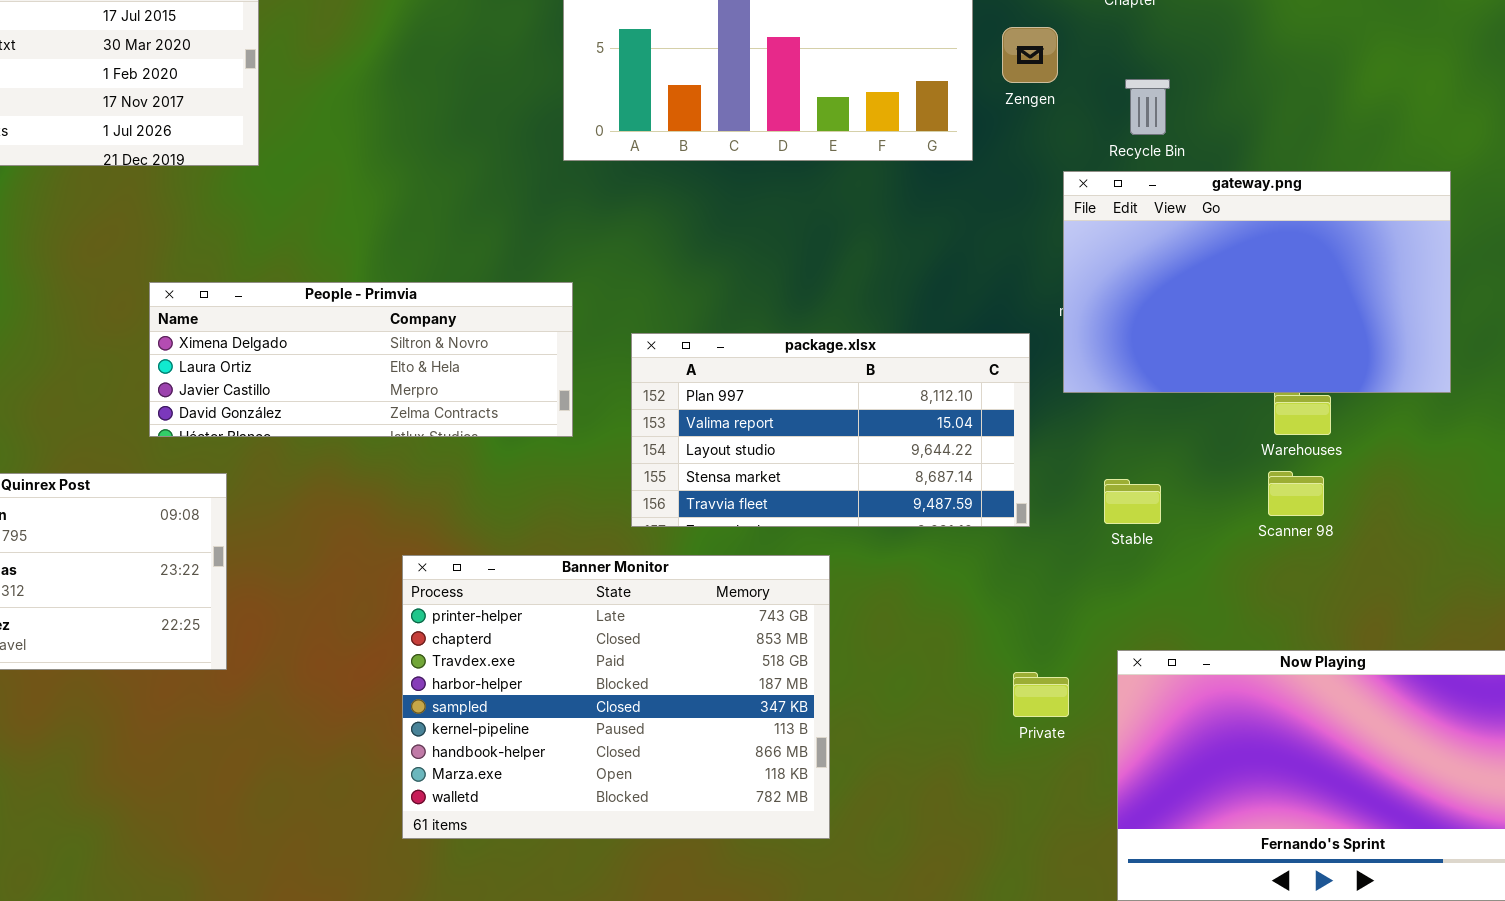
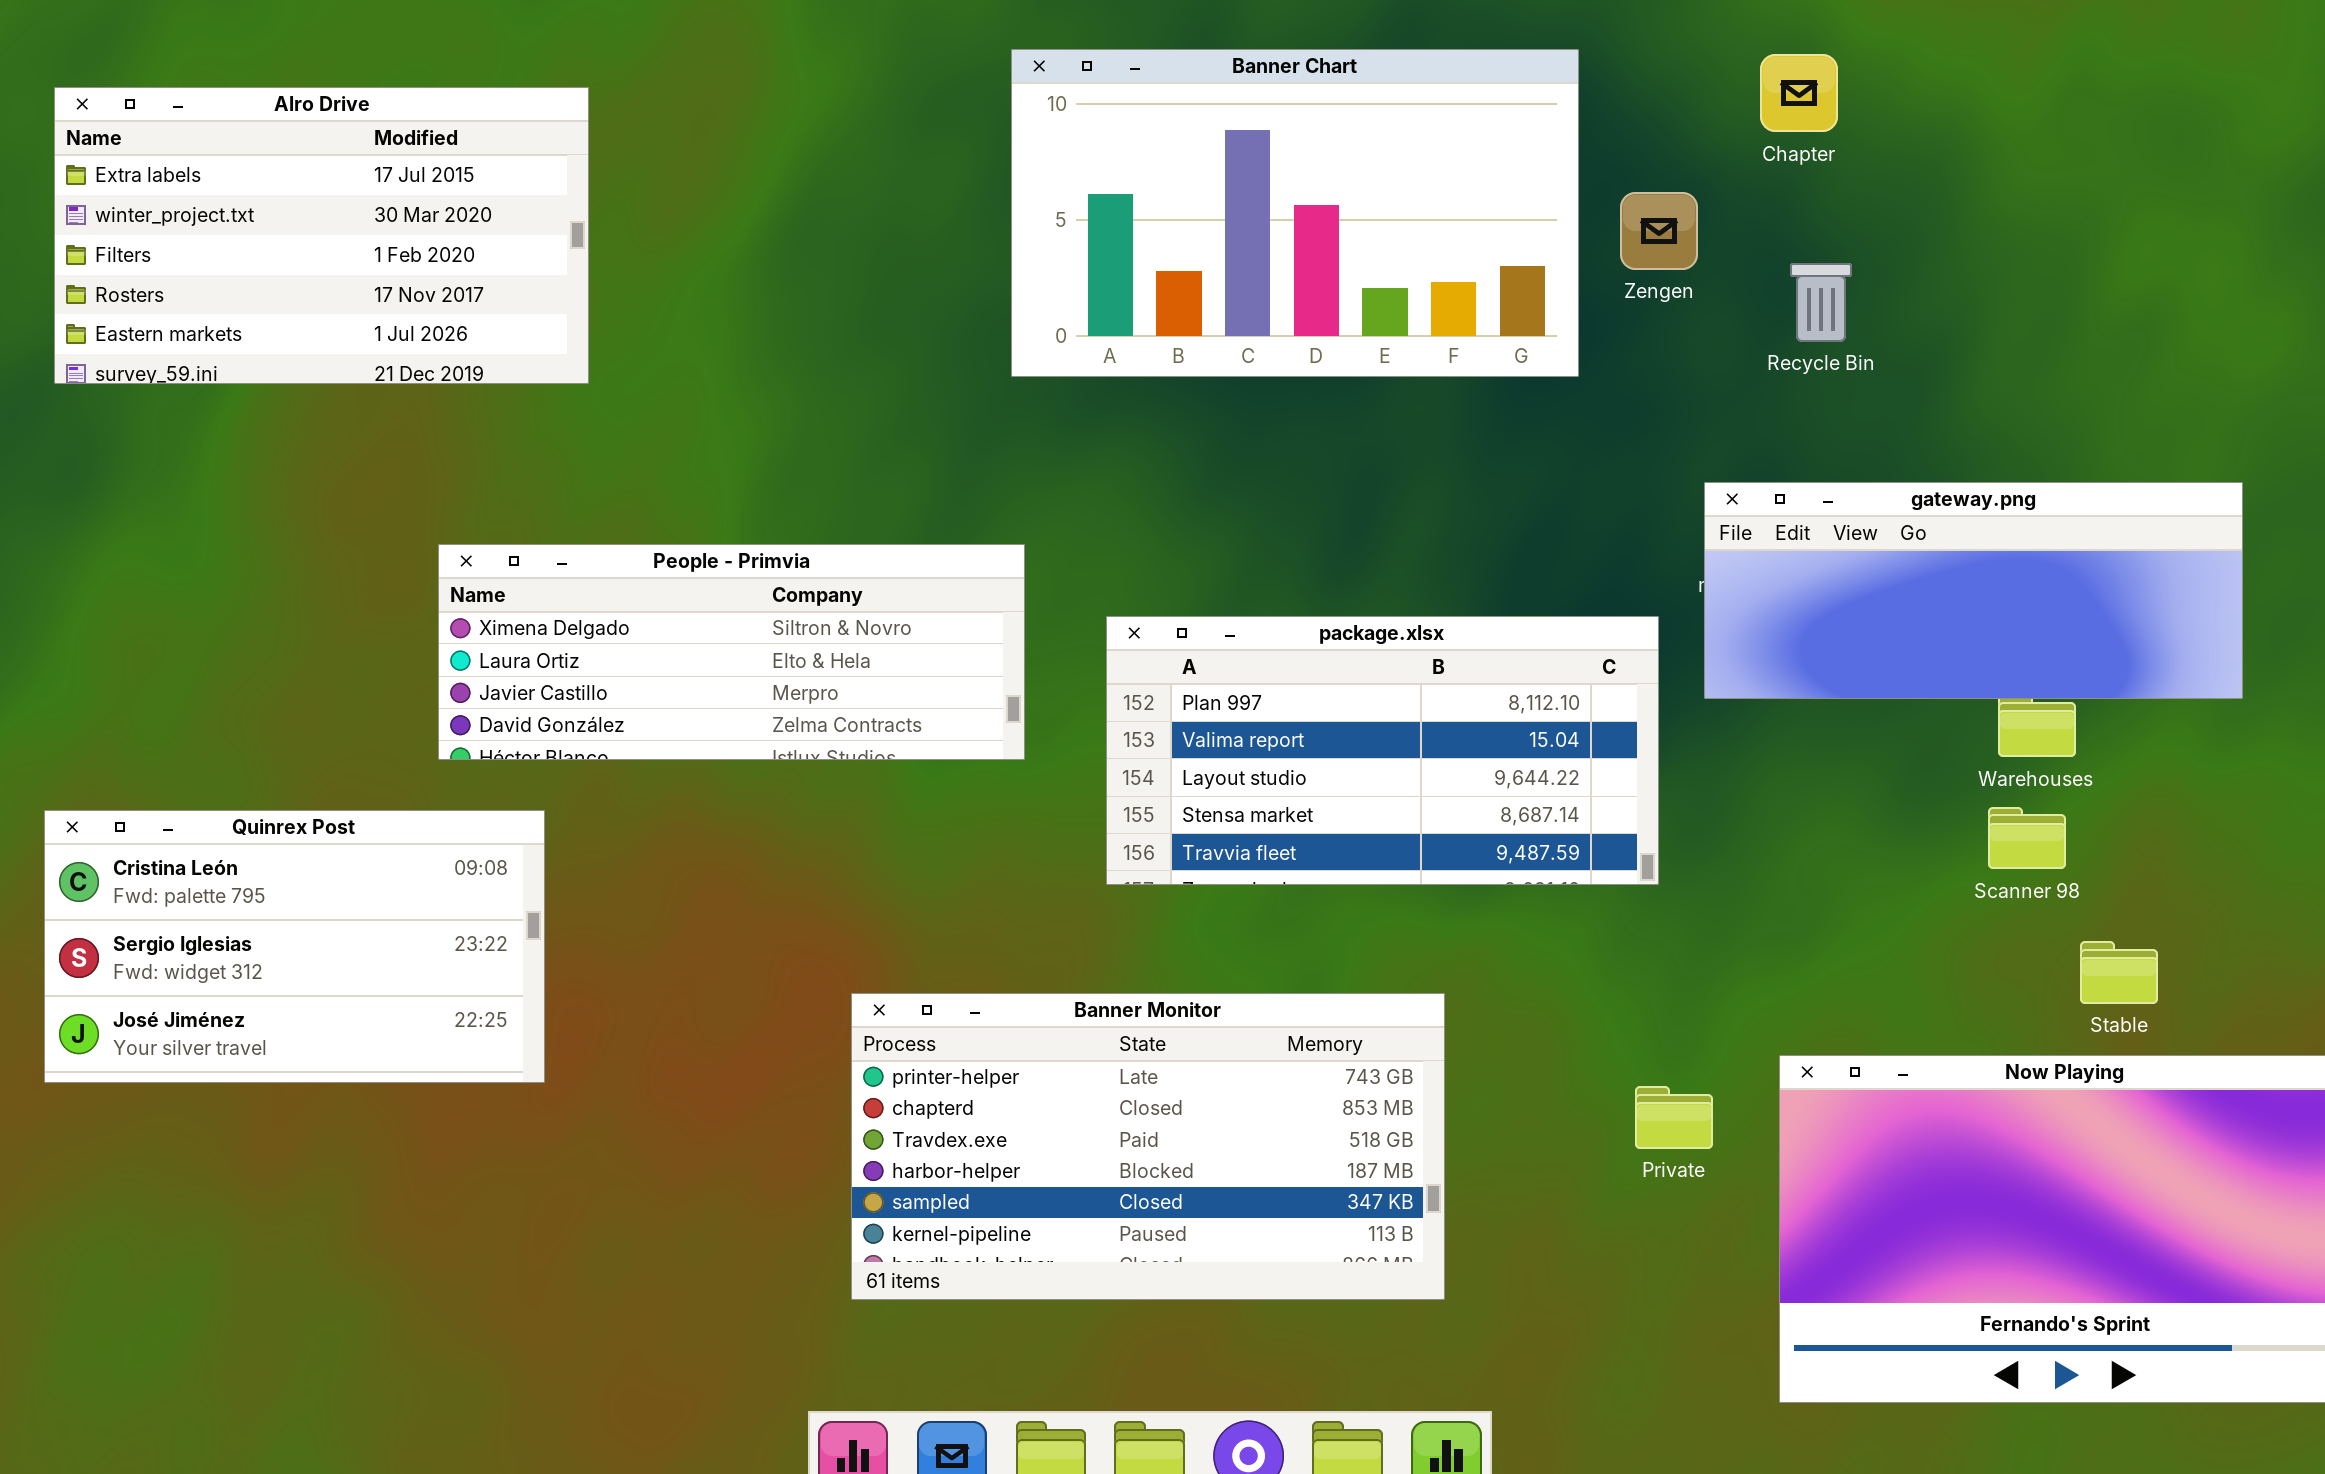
gateway.png: [1063,171,1451,393] -> [1704,482,2243,699], resized
Stable: [1104,479,1161,524] -> [2080,941,2158,1004], moved
Banner Monitor: [402,555,830,839] -> [851,993,1445,1300], moved, resized

